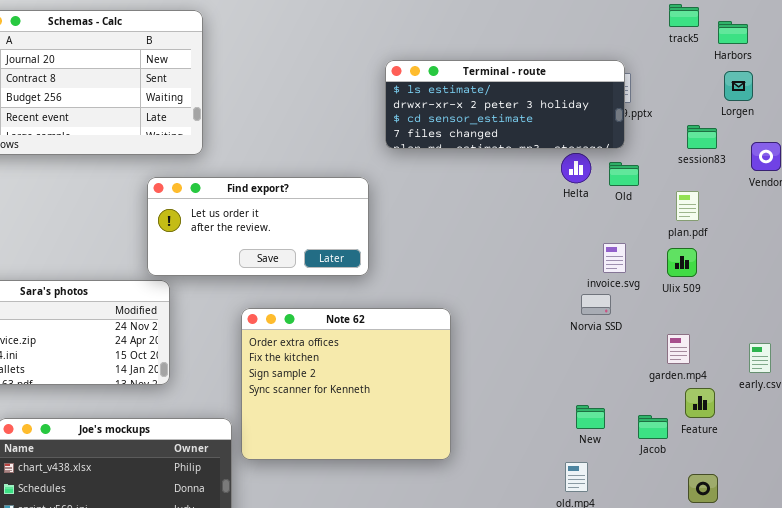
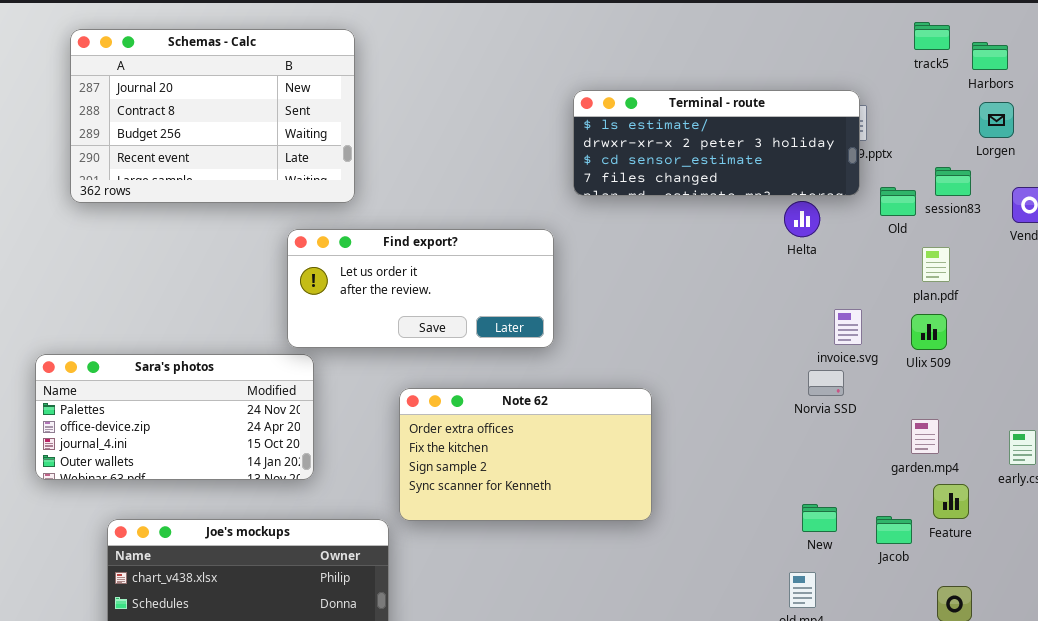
Old: [609,162,639,186] -> [880,187,916,216], moved
Note 62: [241,308,451,460] -> [399,388,652,521], resized

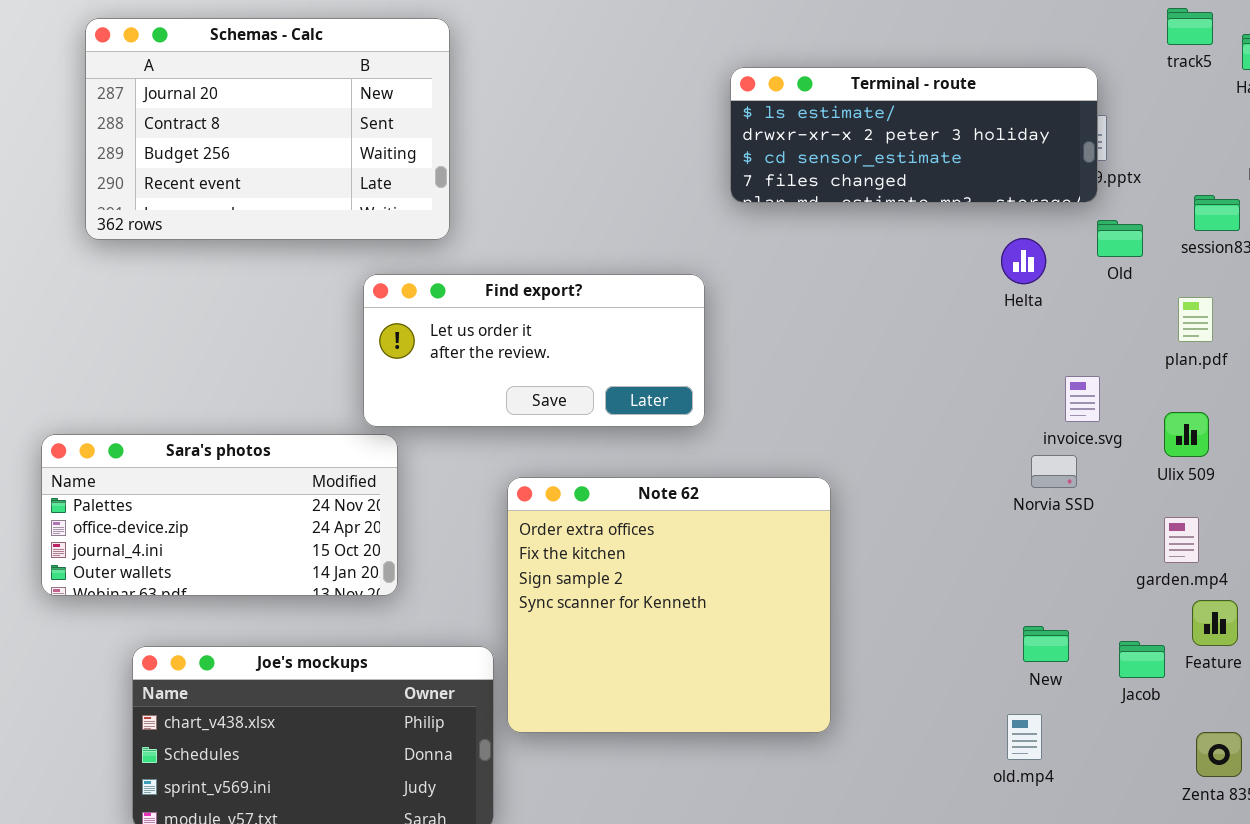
Terminal - route: [573,90,860,196] -> [730,67,1098,203], moved
Old: [880,187,916,216] -> [1097,220,1143,257], moved
Ulix 509: [911,314,947,350] -> [1164,412,1209,457], moved
Note 62: [399,388,652,521] -> [507,477,831,733], resized

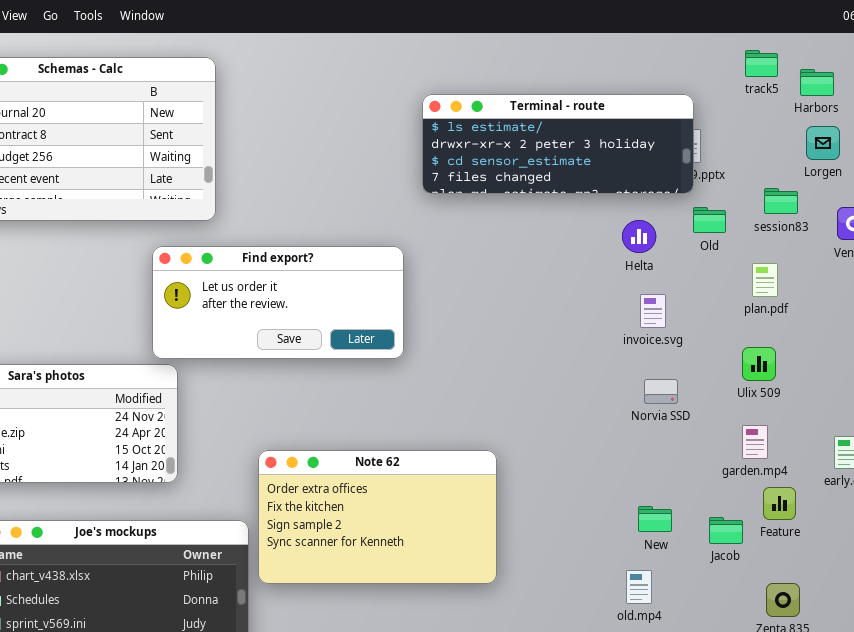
invoice.svg: [1065,376,1100,422] -> [640,294,666,328], moved
Note 62: [507,477,831,733] -> [258,450,497,584], resized

